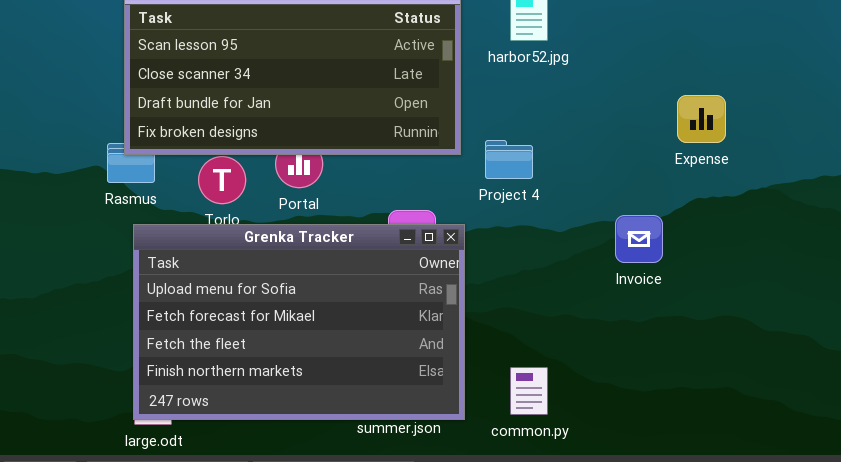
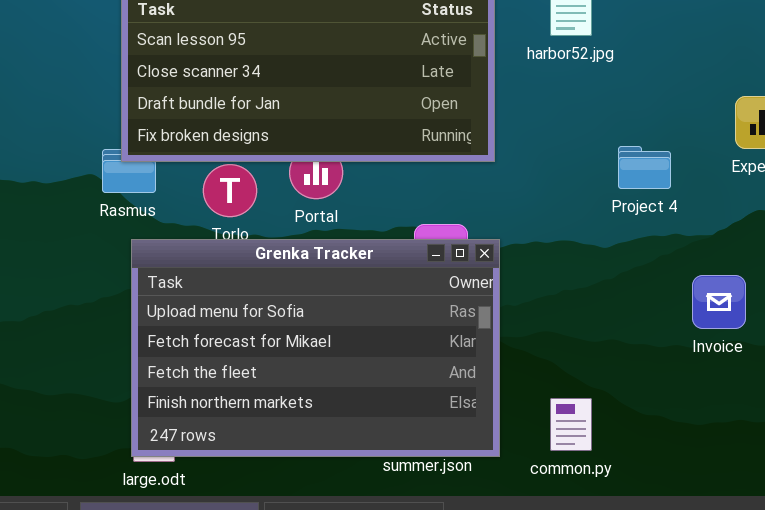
Project 4: [485,140,533,179] -> [618,146,671,189], moved
Invoice: [615,215,663,263] -> [692,275,746,329], moved

